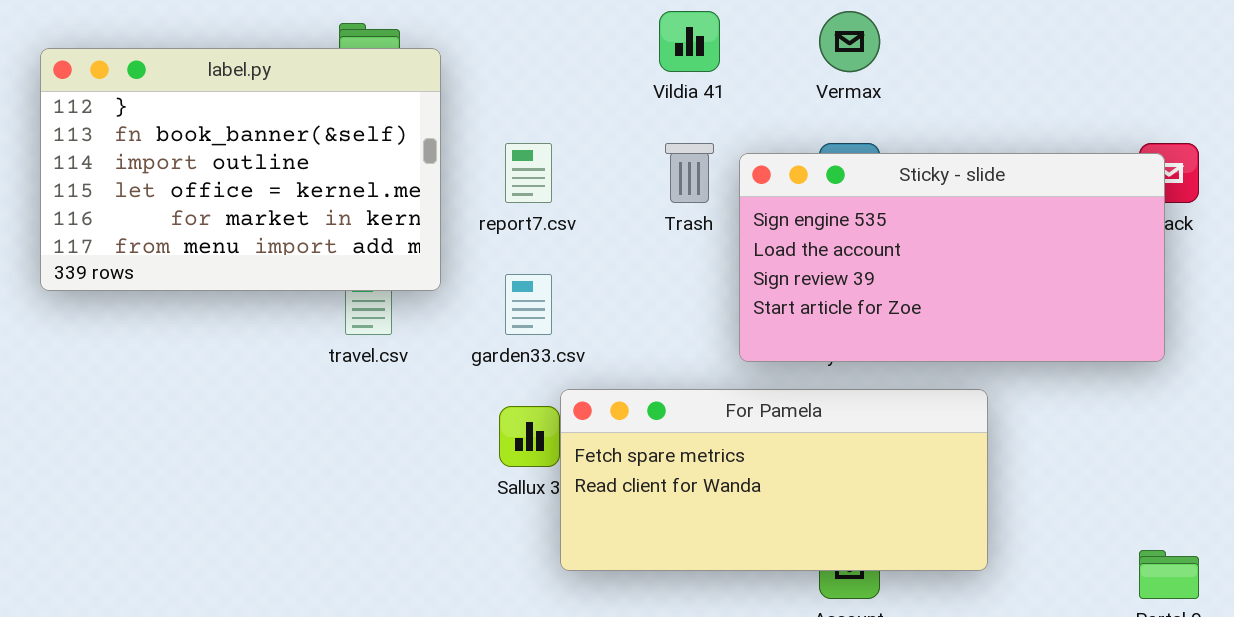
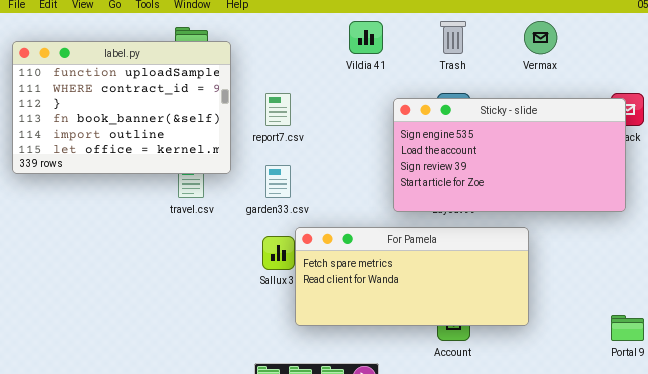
Vermax: [819,11,880,72] -> [524,21,557,54], moved
label.py: [40,48,441,291] -> [12,41,231,174], scrolled up 2 rows
Trash: [665,143,714,203] -> [440,21,466,54], moved

